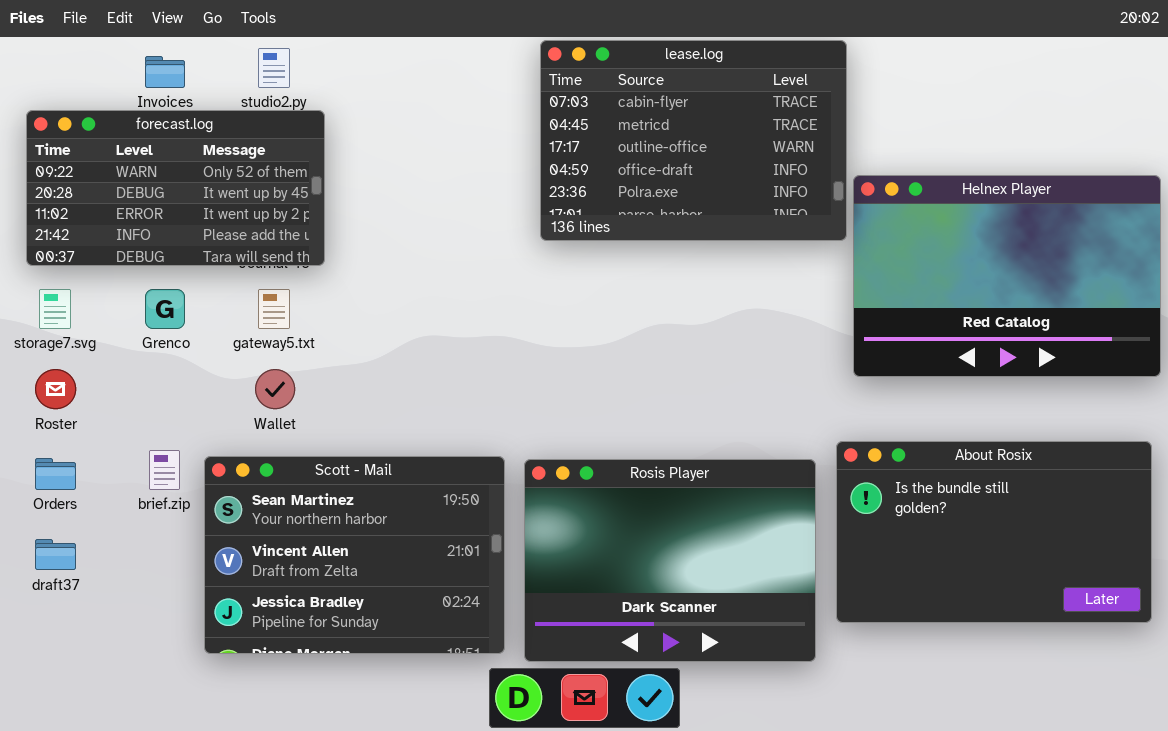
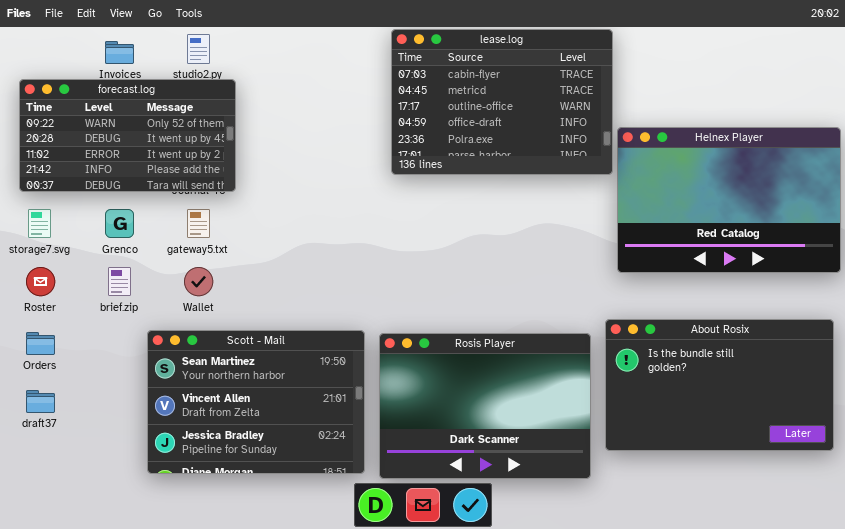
brief.zip: [149,450,180,490] -> [108,267,131,296], moved

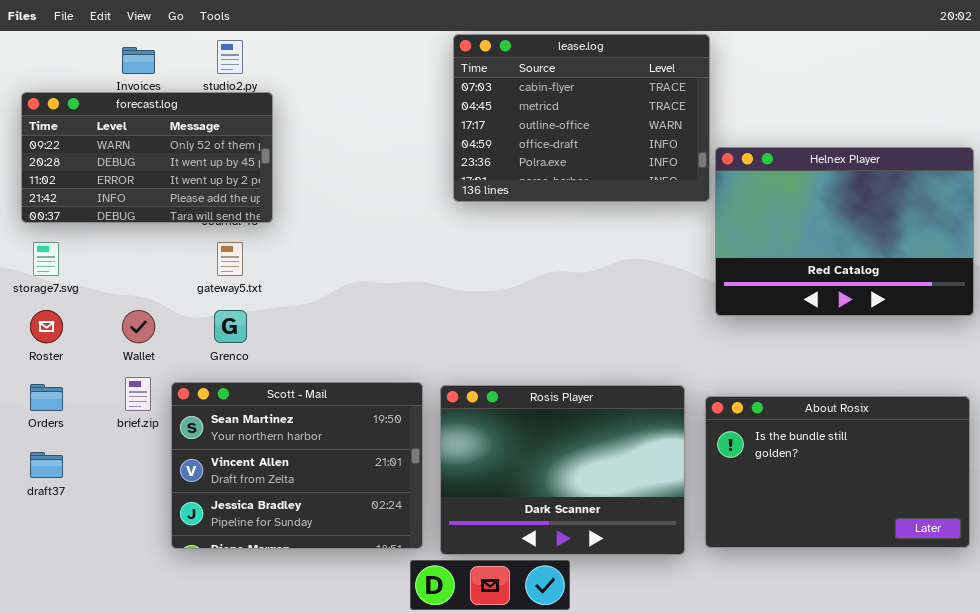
Grenco: [105,209,134,238] -> [214,310,247,343], moved
brief.zip: [108,267,131,296] -> [125,377,151,411], moved
Wallet: [184,267,213,296] -> [122,310,155,343], moved
About Rosix: [605,319,834,451] -> [705,396,970,548], moved

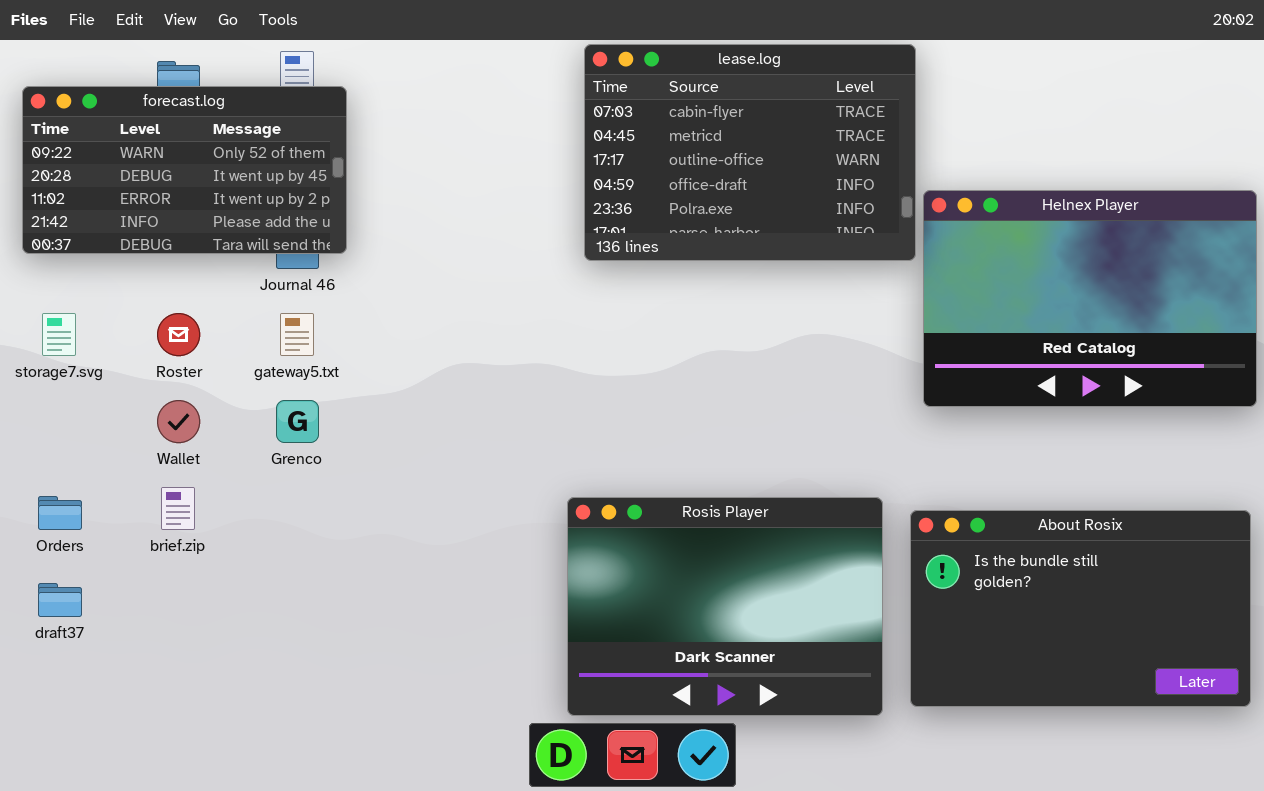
forecast.log: [21,92,273,223] -> [22,86,347,254], moved
Roster: [30,310,63,343] -> [157,313,200,356], moved
Scott - Mail: [171,382,423,549] -> none, closed

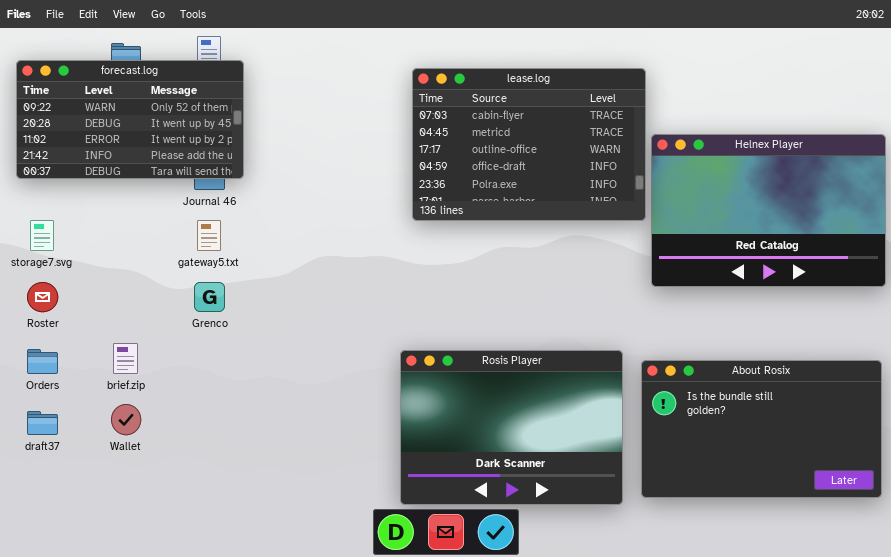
lease.log: [584,44,916,261] -> [412,68,646,221], moved
Roster: [157,313,200,356] -> [27,282,58,312], moved
Wallet: [157,400,200,443] -> [111,404,141,435], moved

